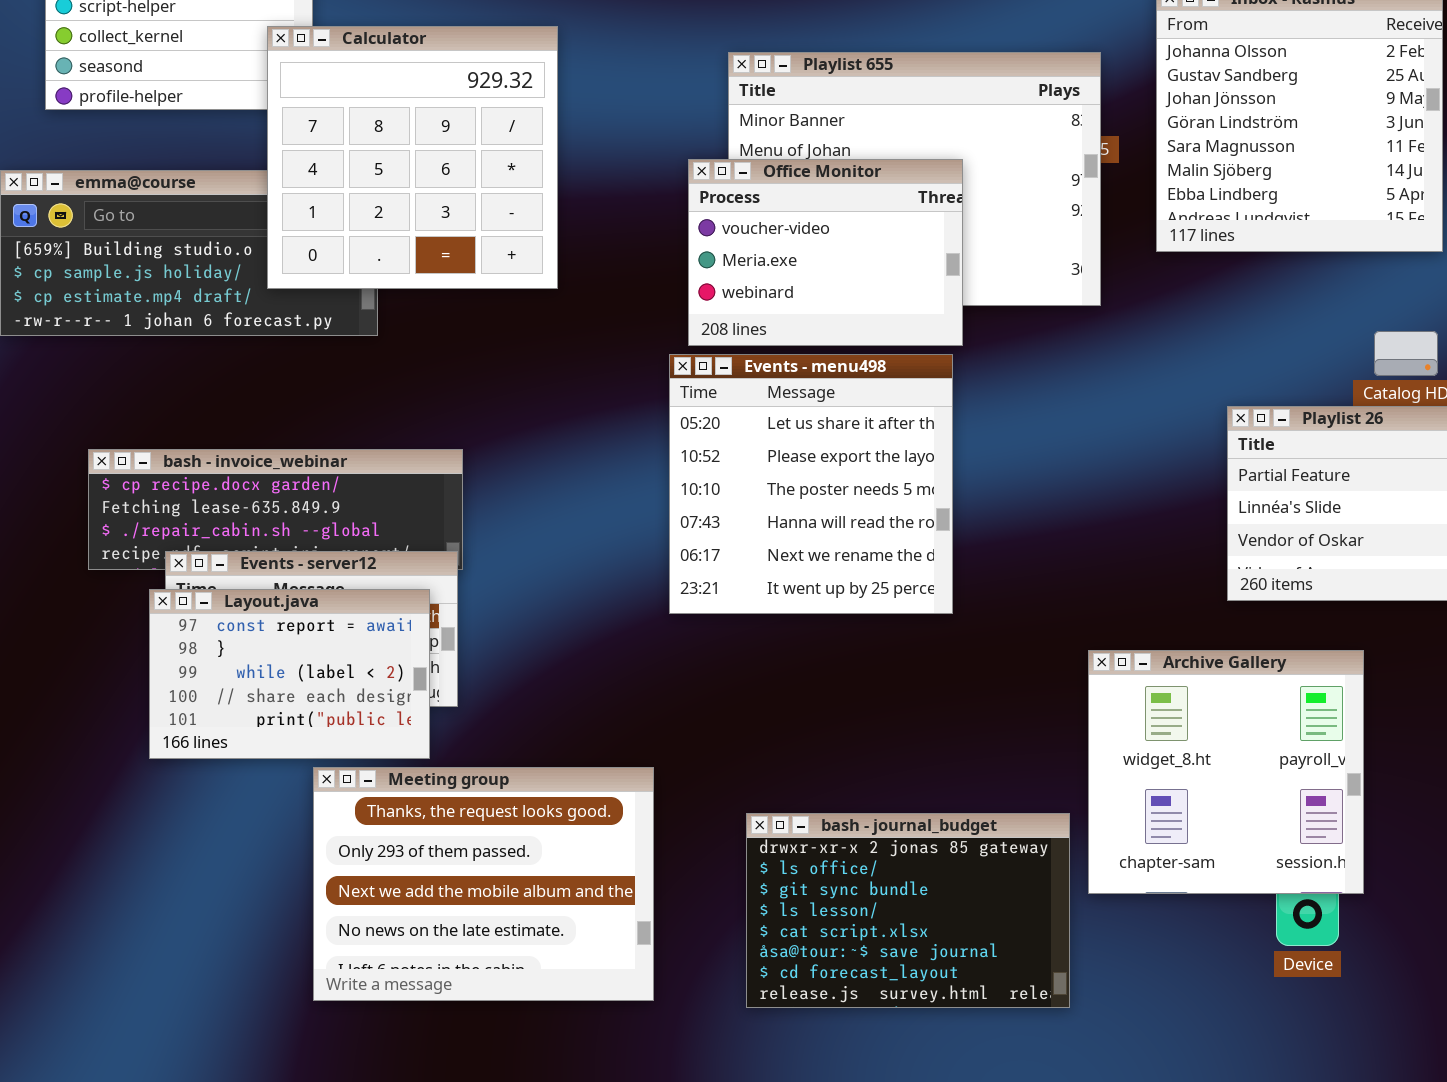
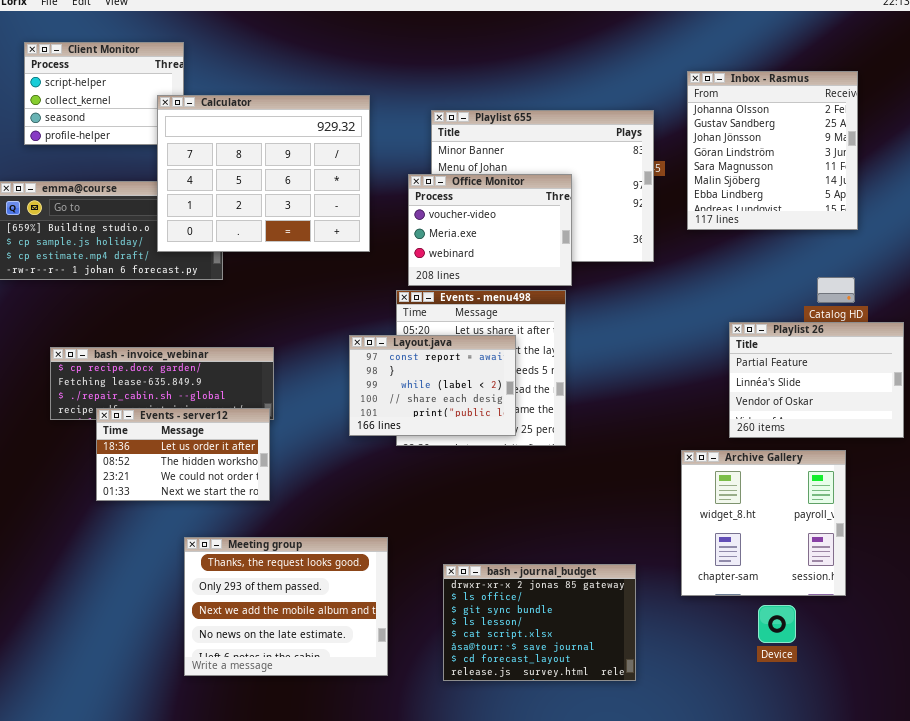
Calculator: [267,26,558,289] -> [157,95,370,252], resized
Layout.java: [149,589,430,759] -> [349,335,516,436], moved
Archive Gallery: [1088,650,1364,894] -> [681,450,846,596], moved

